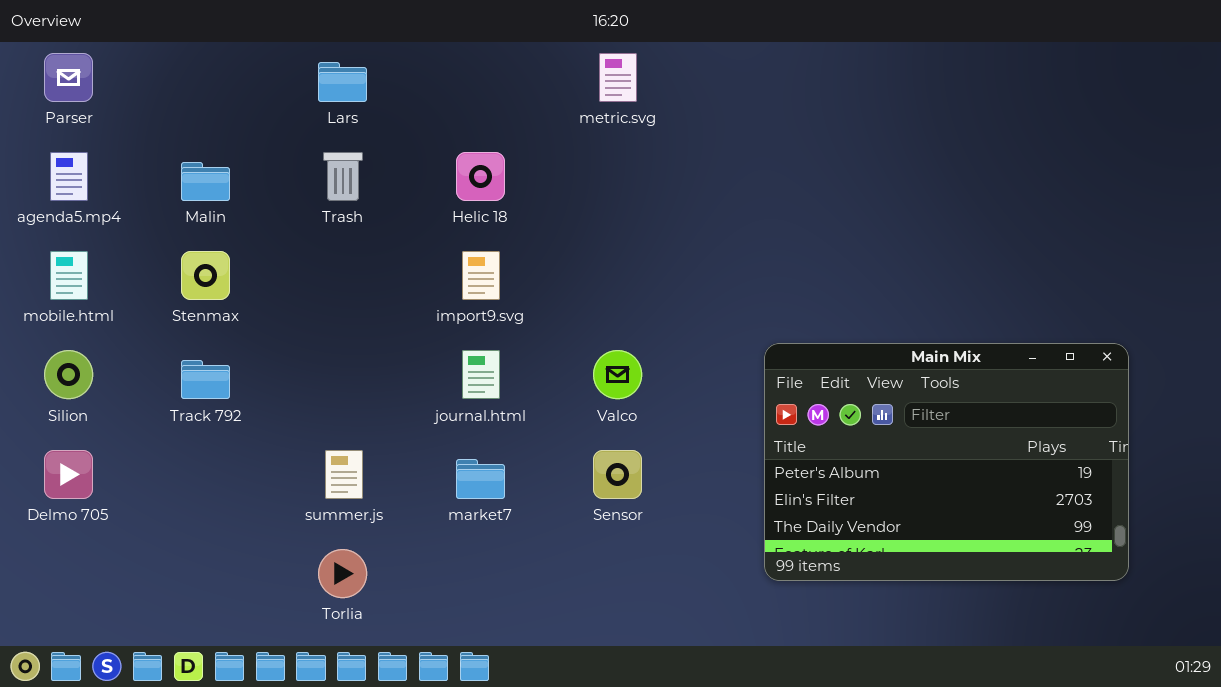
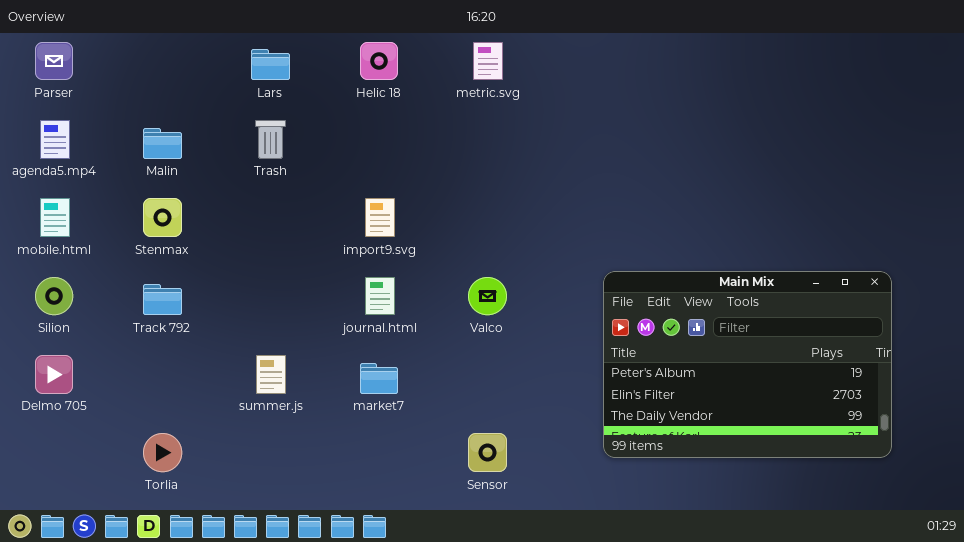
Helic 18: [456,152,505,201] -> [360,42,398,80], moved
Sensor: [593,450,642,499] -> [468,433,507,472], moved
Torlia: [318,549,367,598] -> [143,433,182,472], moved

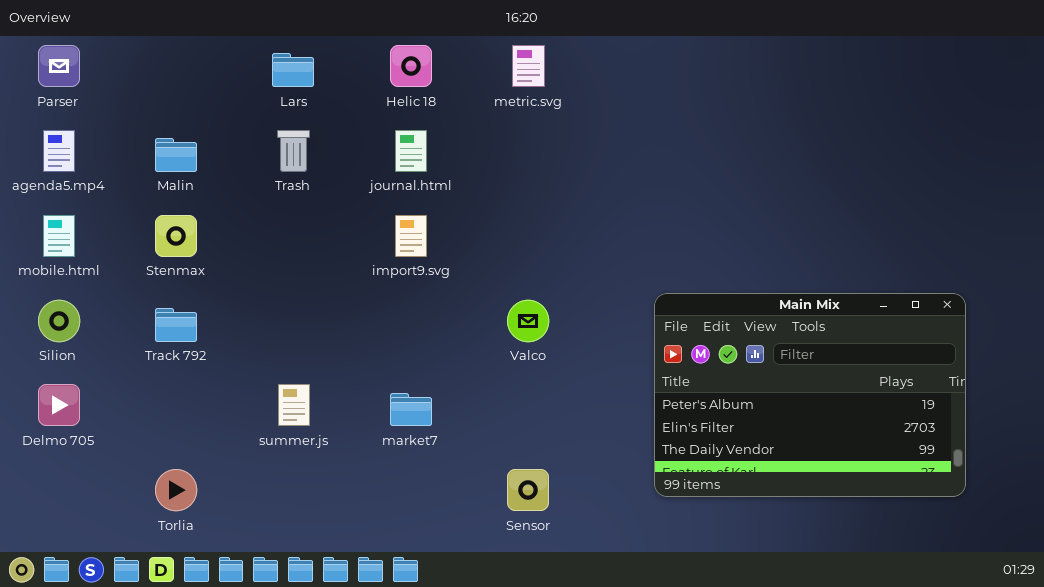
journal.html: [365,277,395,315] -> [395,130,427,172], moved

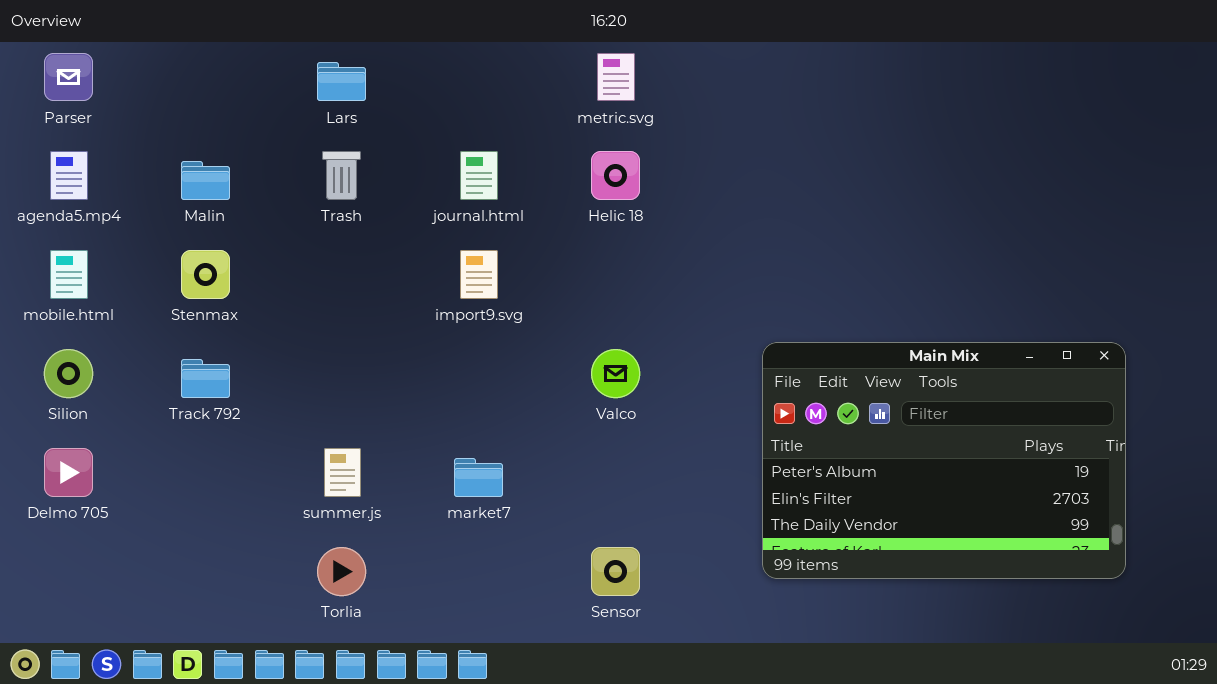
Helic 18: [390,45,432,87] -> [591,151,640,200], moved
Torlia: [155,469,197,511] -> [317,547,366,596], moved

